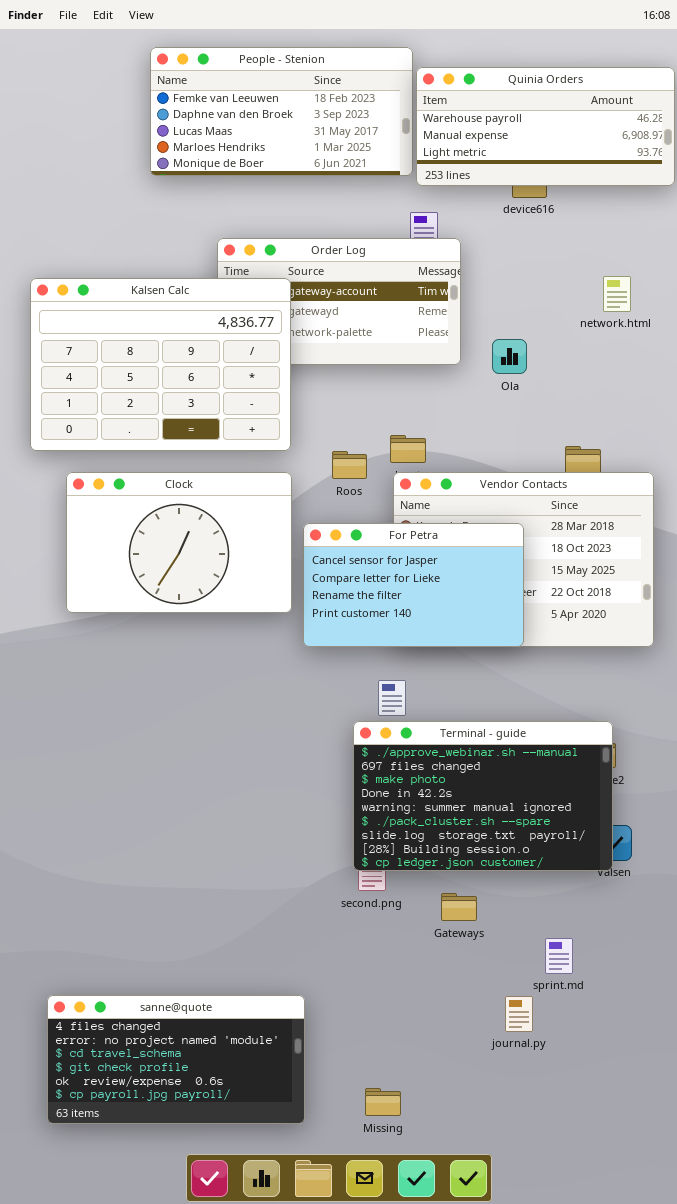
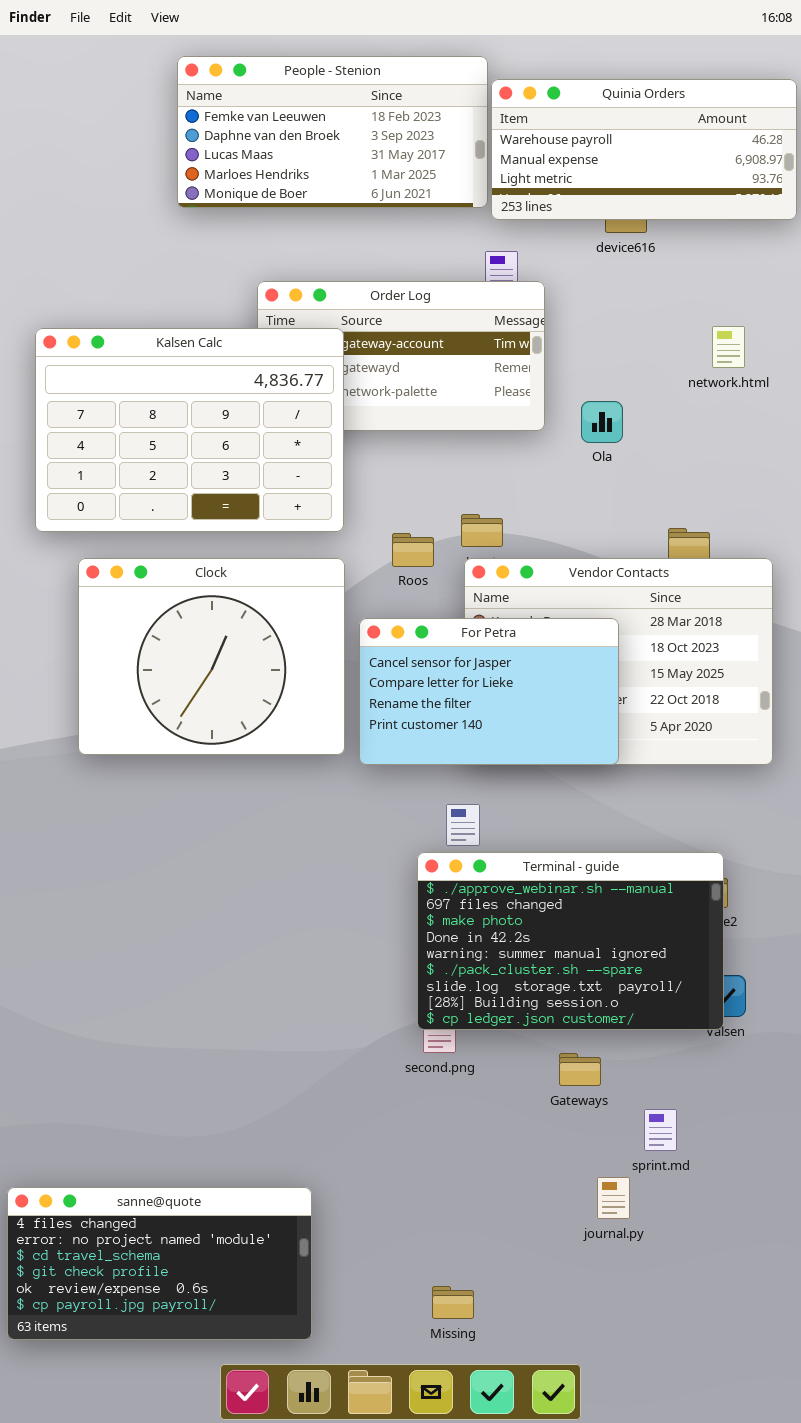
Clock: [66,472,292,613] -> [78,558,345,755], resized
Gateways: [441,893,477,921] -> [559,1053,601,1086], moved
sanne@quote: [47,995,305,1124] -> [7,1187,312,1340], moved

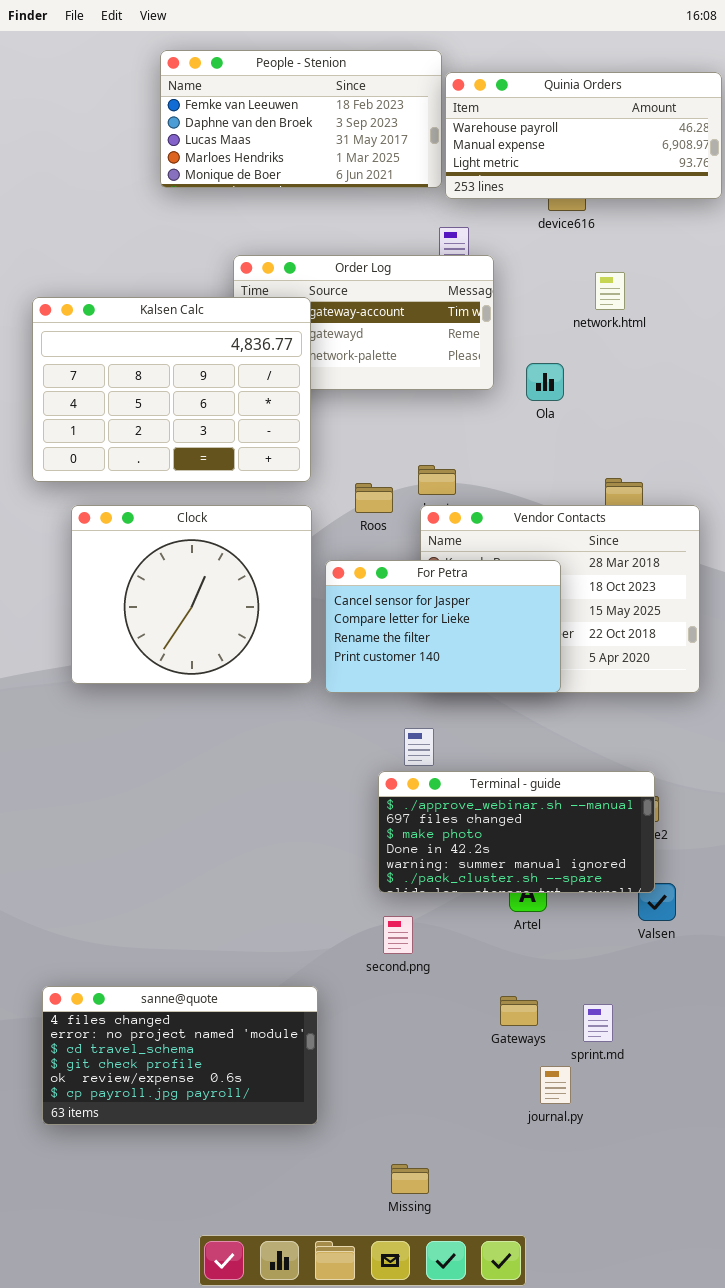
network.html: [712,326,745,368] -> [595,272,625,310], moved
Terminal - guide: [417,852,724,1030] -> [378,771,655,893], resized
Gateways: [559,1053,601,1086] -> [500,996,538,1026], moved
sanne@quote: [7,1187,312,1340] -> [42,986,318,1125], moved

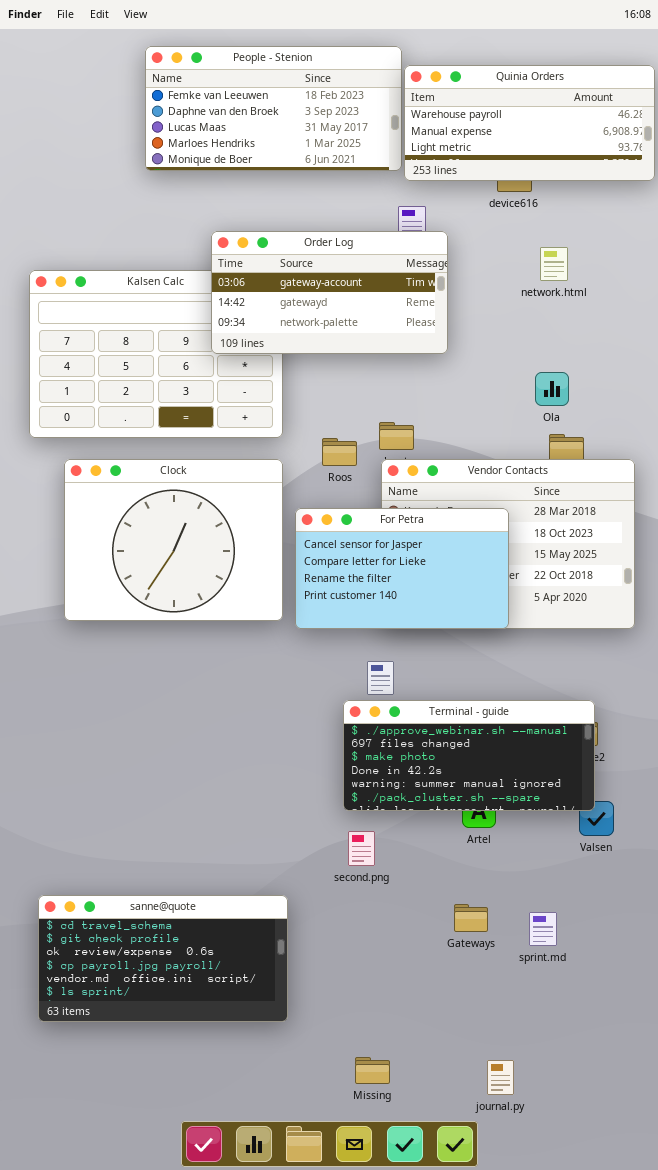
Order Log: [233,255,494,390] -> [211,231,448,354], raised
Ola: [526,363,564,401] -> [535,372,569,406], moved
sanne@quote: [42,986,318,1125] -> [38,895,288,1022], scrolled down 2 rows
journal.py: [540,1066,571,1104] -> [487,1060,514,1095], moved

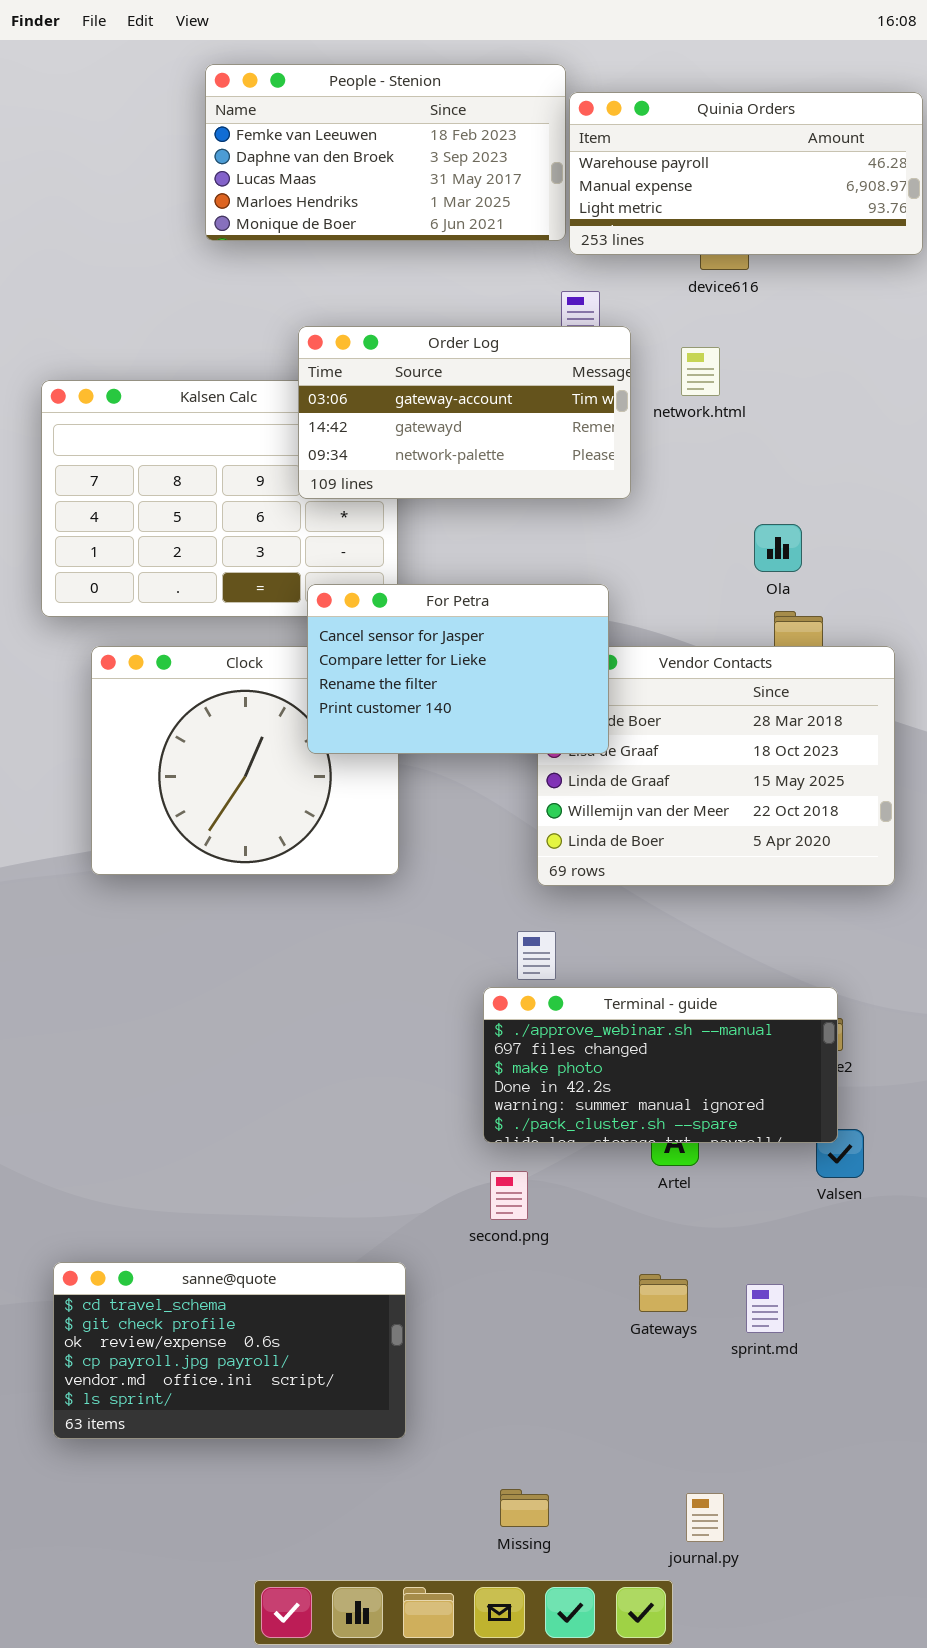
network.html: [540,247,568,281] -> [681,347,720,396], moved
For Petra: [295,508,509,629] -> [307,584,609,754], moved

